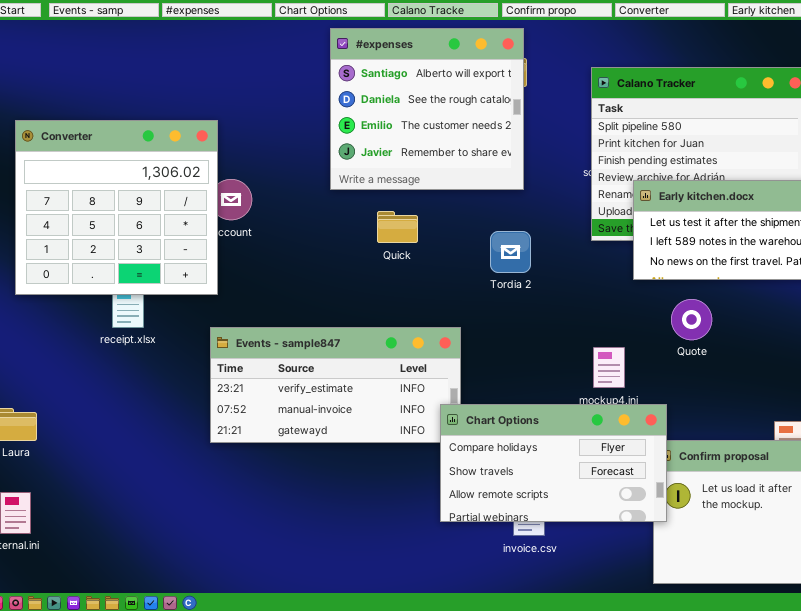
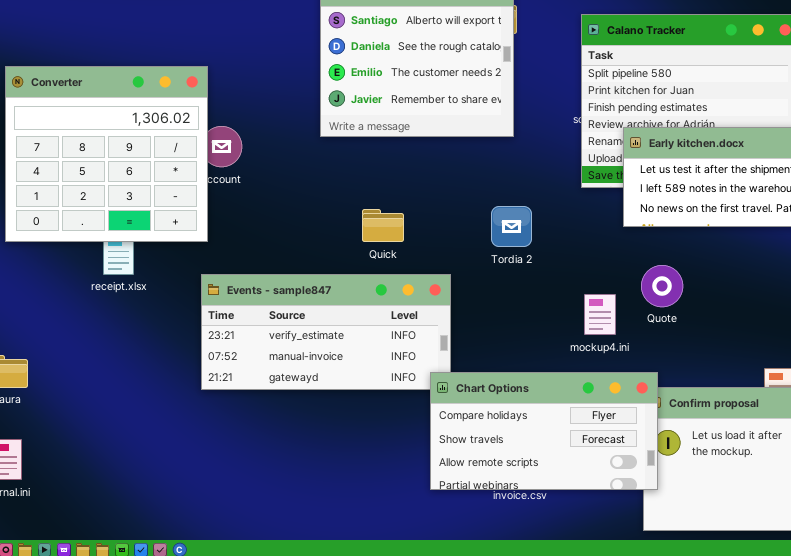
Quick: [377,211,418,243] -> [362,209,404,242], moved
Tordia 2: [490,231,531,273] -> [491,206,532,247], moved
Quote: [671,299,712,340] -> [641,265,683,307], moved
Chart Options: [440,404,667,522] -> [430,372,658,490], moved

